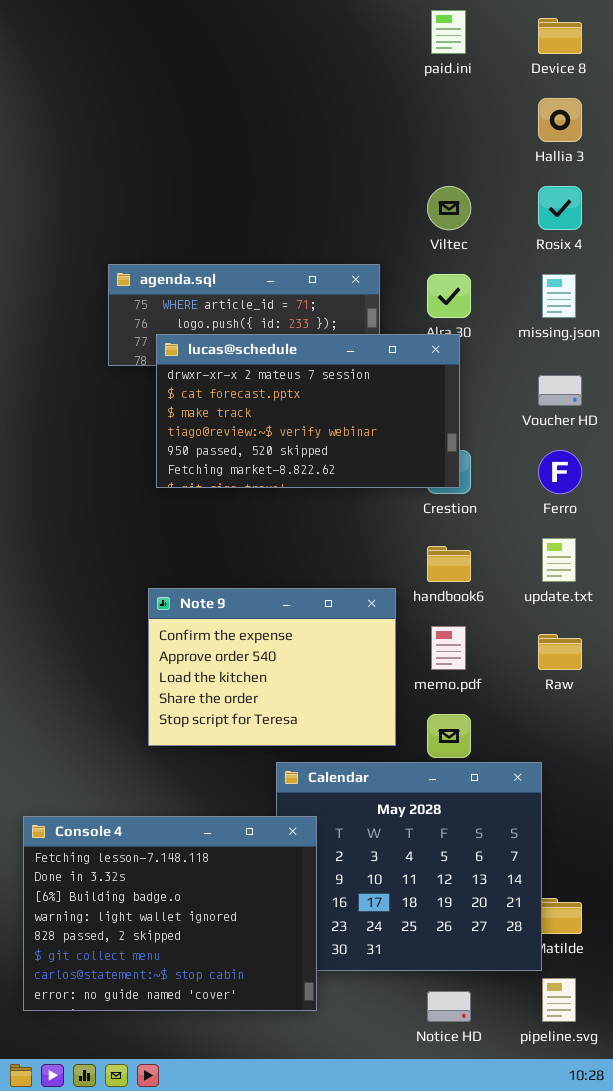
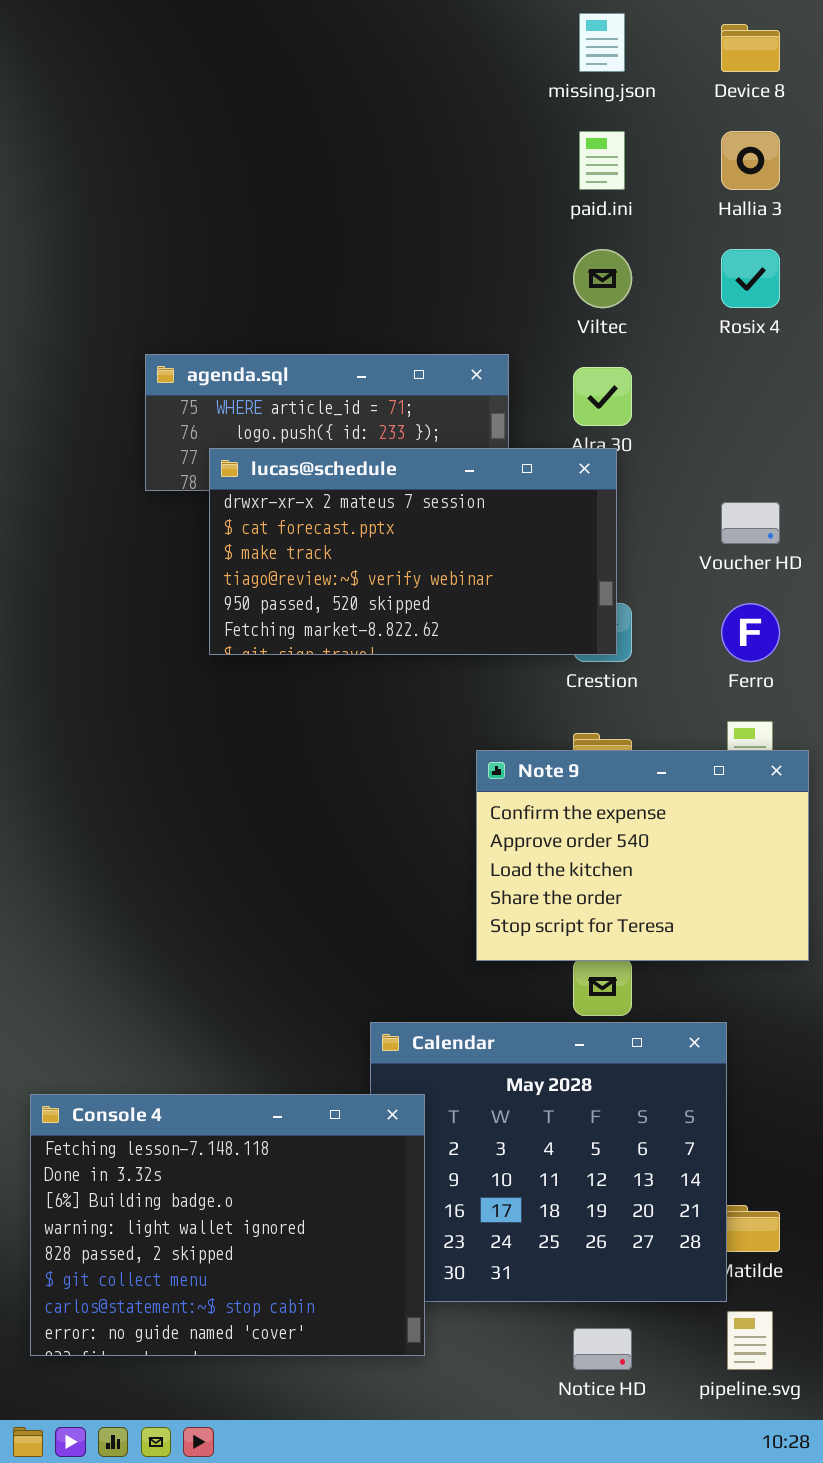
paid.ini: [431,10,466,54] -> [579,131,625,190], moved
missing.json: [542,274,576,318] -> [579,13,625,72], moved
Note 9: [148,588,396,746] -> [476,750,809,961], moved

